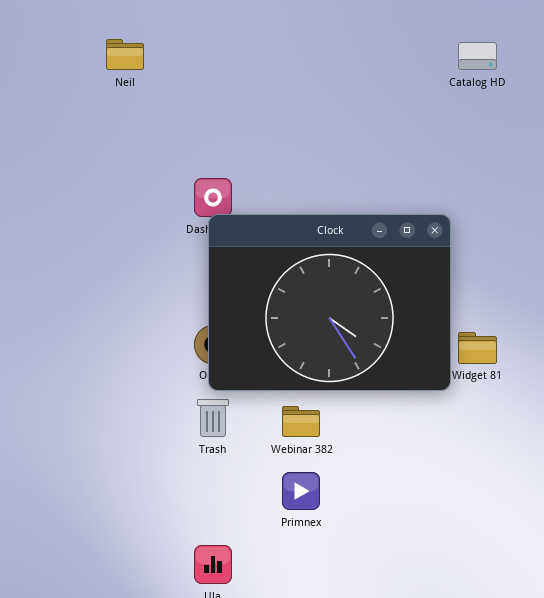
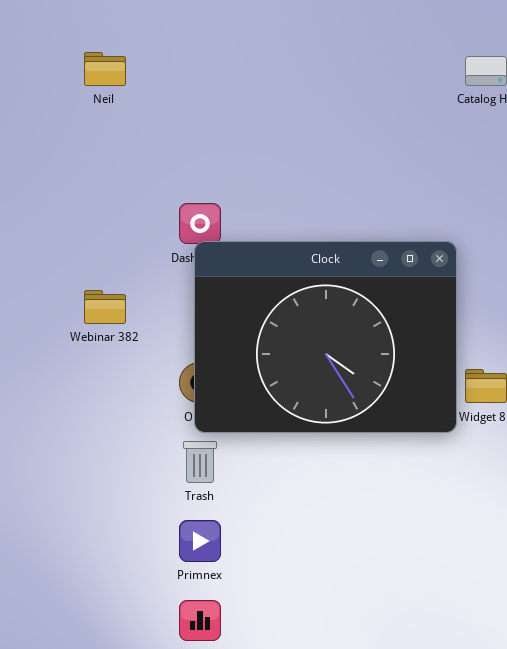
Webinar 382: [282,406,320,437] -> [84,290,126,324], moved
Primnex: [282,472,320,510] -> [179,520,221,562], moved

